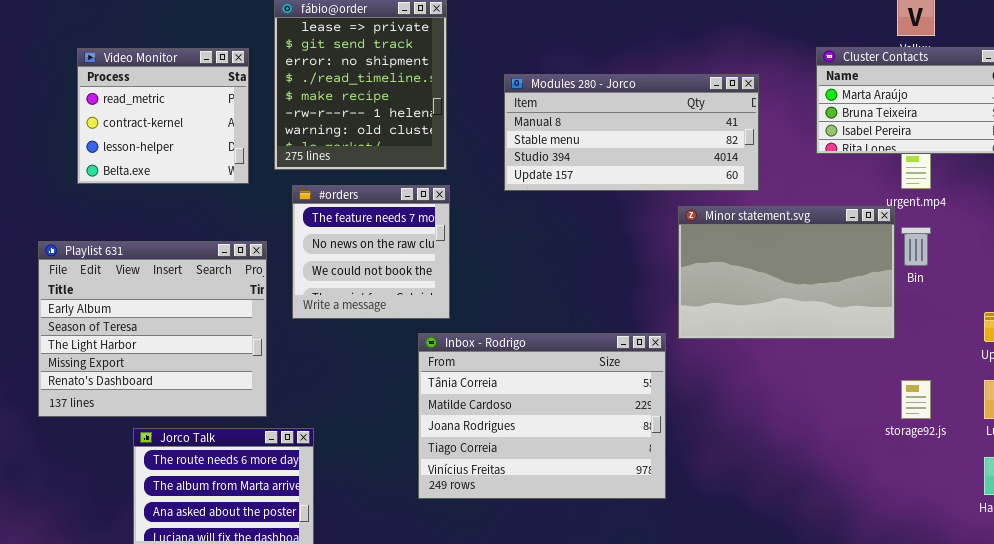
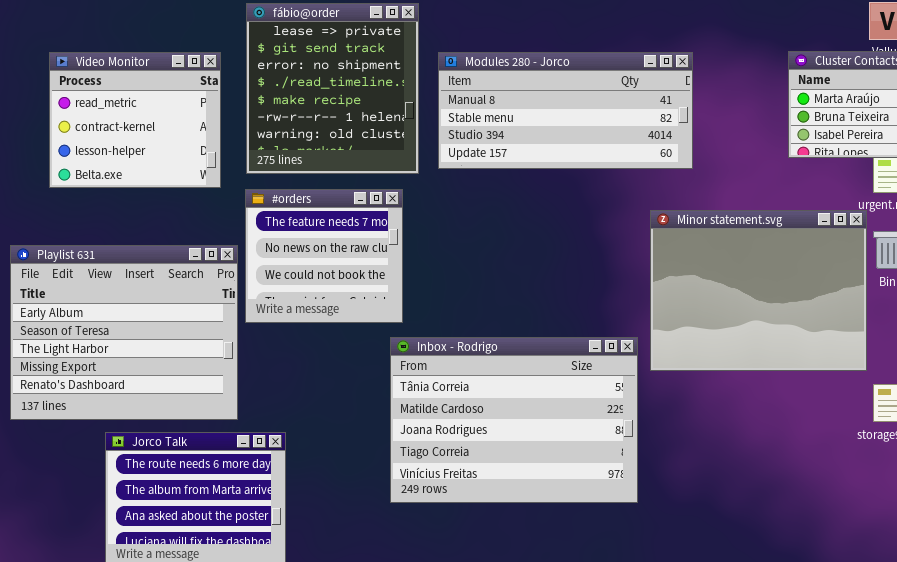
Modules 280 - Jorco: [504,74,759,191] -> [438,52,693,169], moved
#orders: [292,185,450,319] -> [245,189,403,323], moved
Minor statement.svg: [678,206,895,339] -> [650,210,867,371], resized

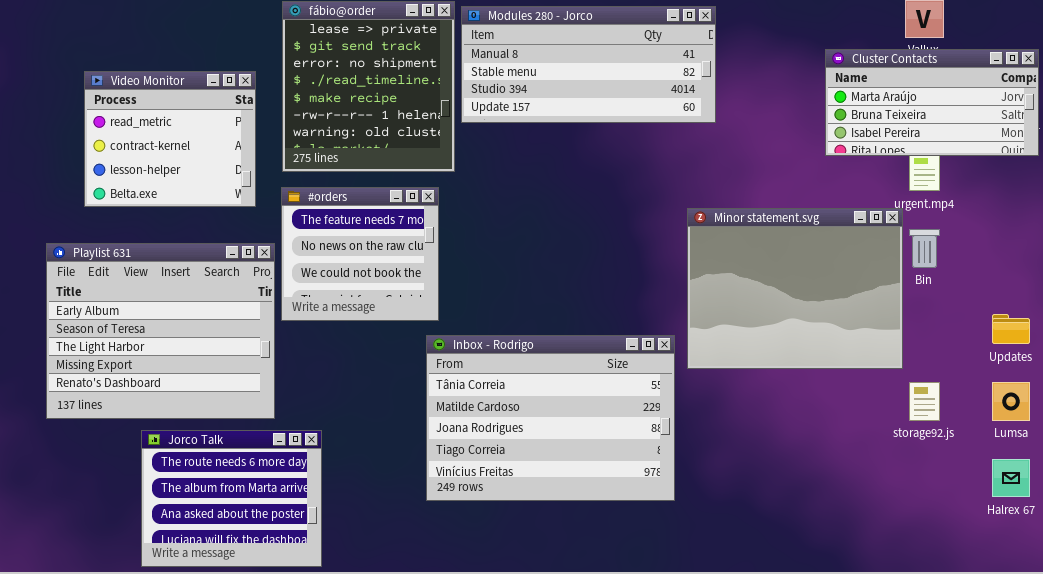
Video Monitor: [49,52,221,188] -> [84,71,256,207], moved
Modules 280 - Jorco: [438,52,693,169] -> [461,6,716,123], moved

